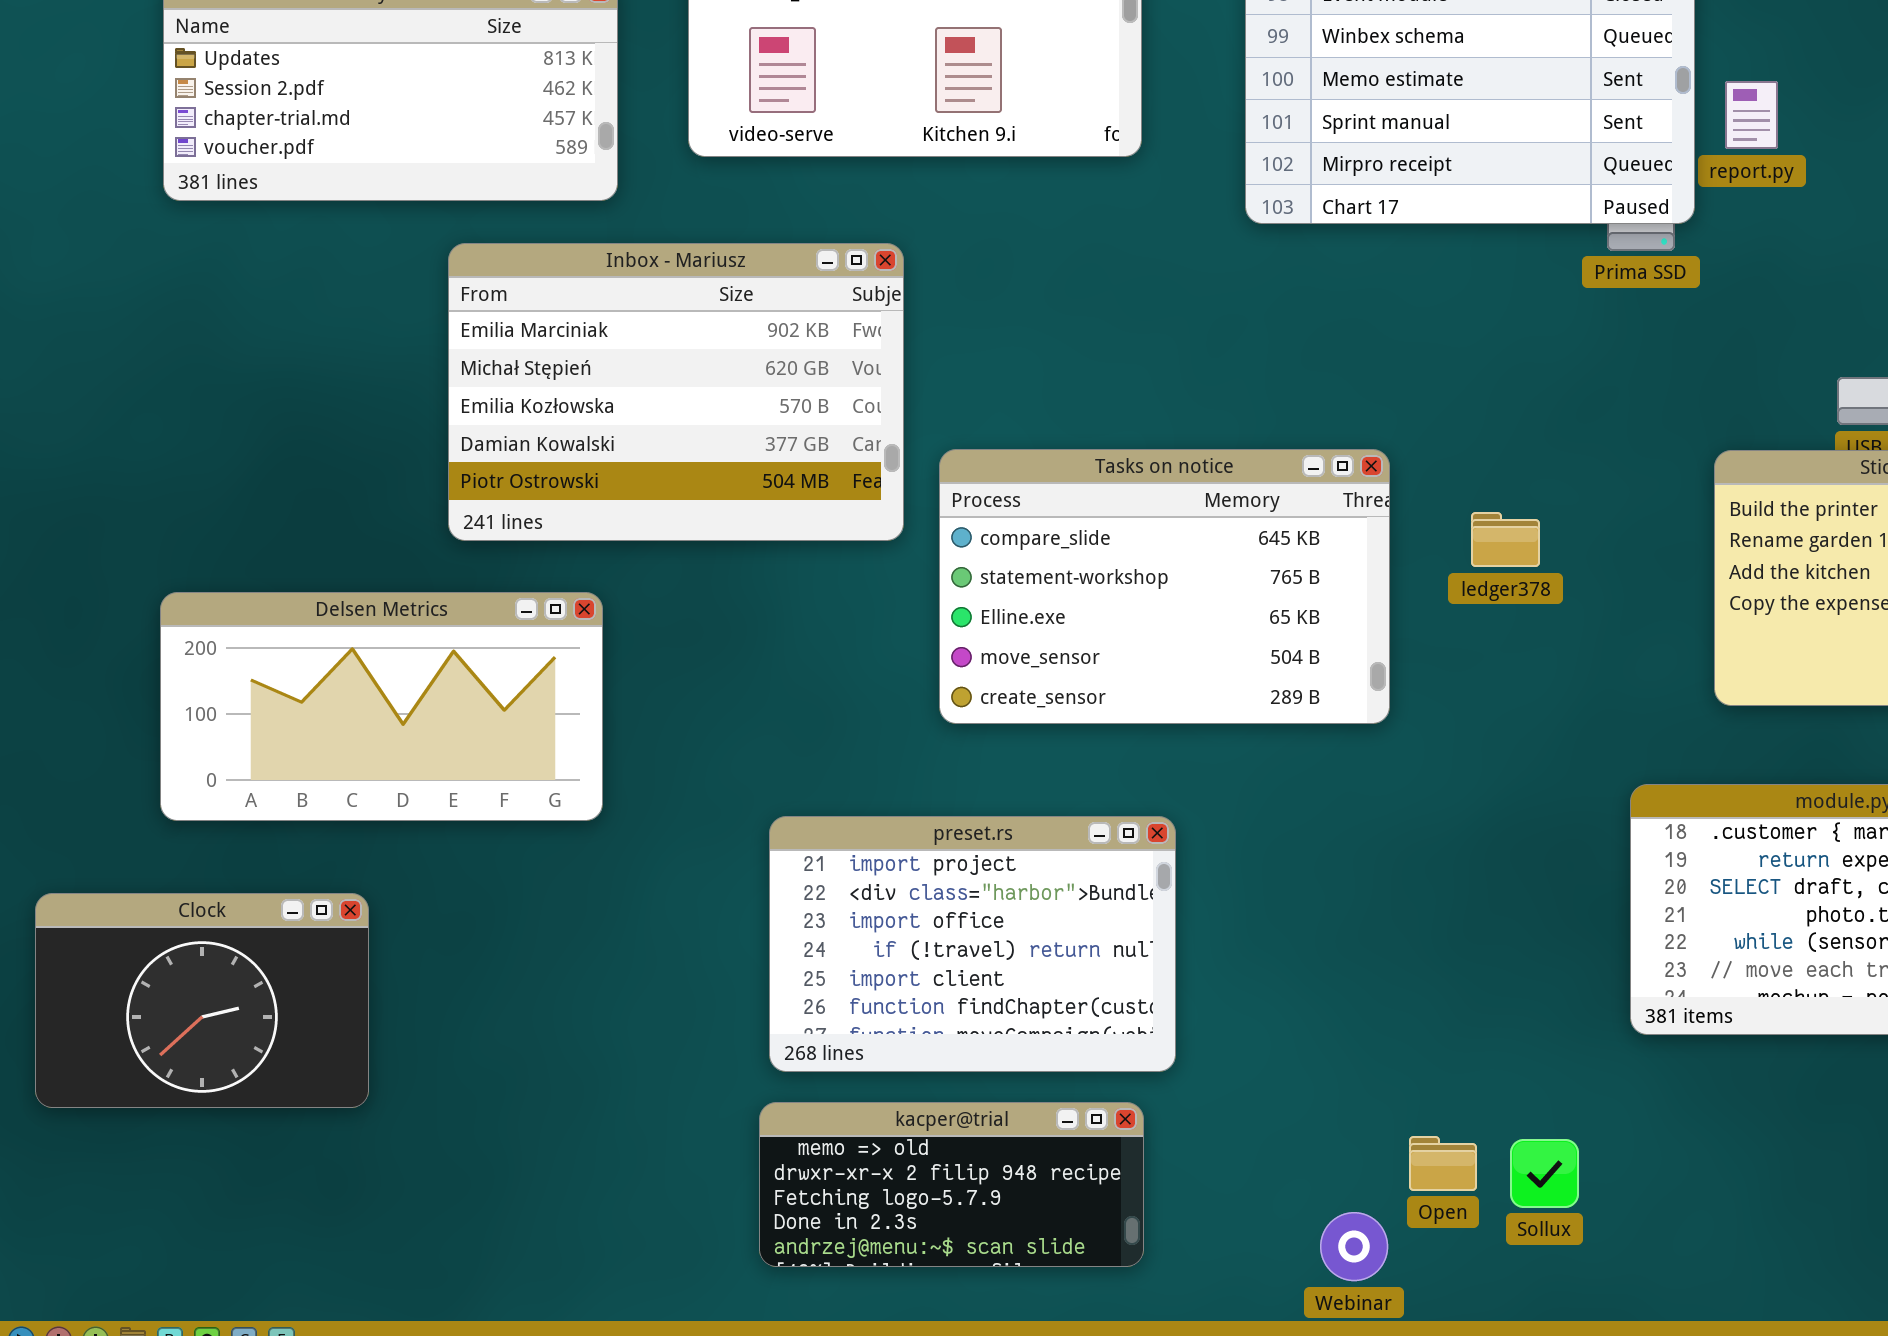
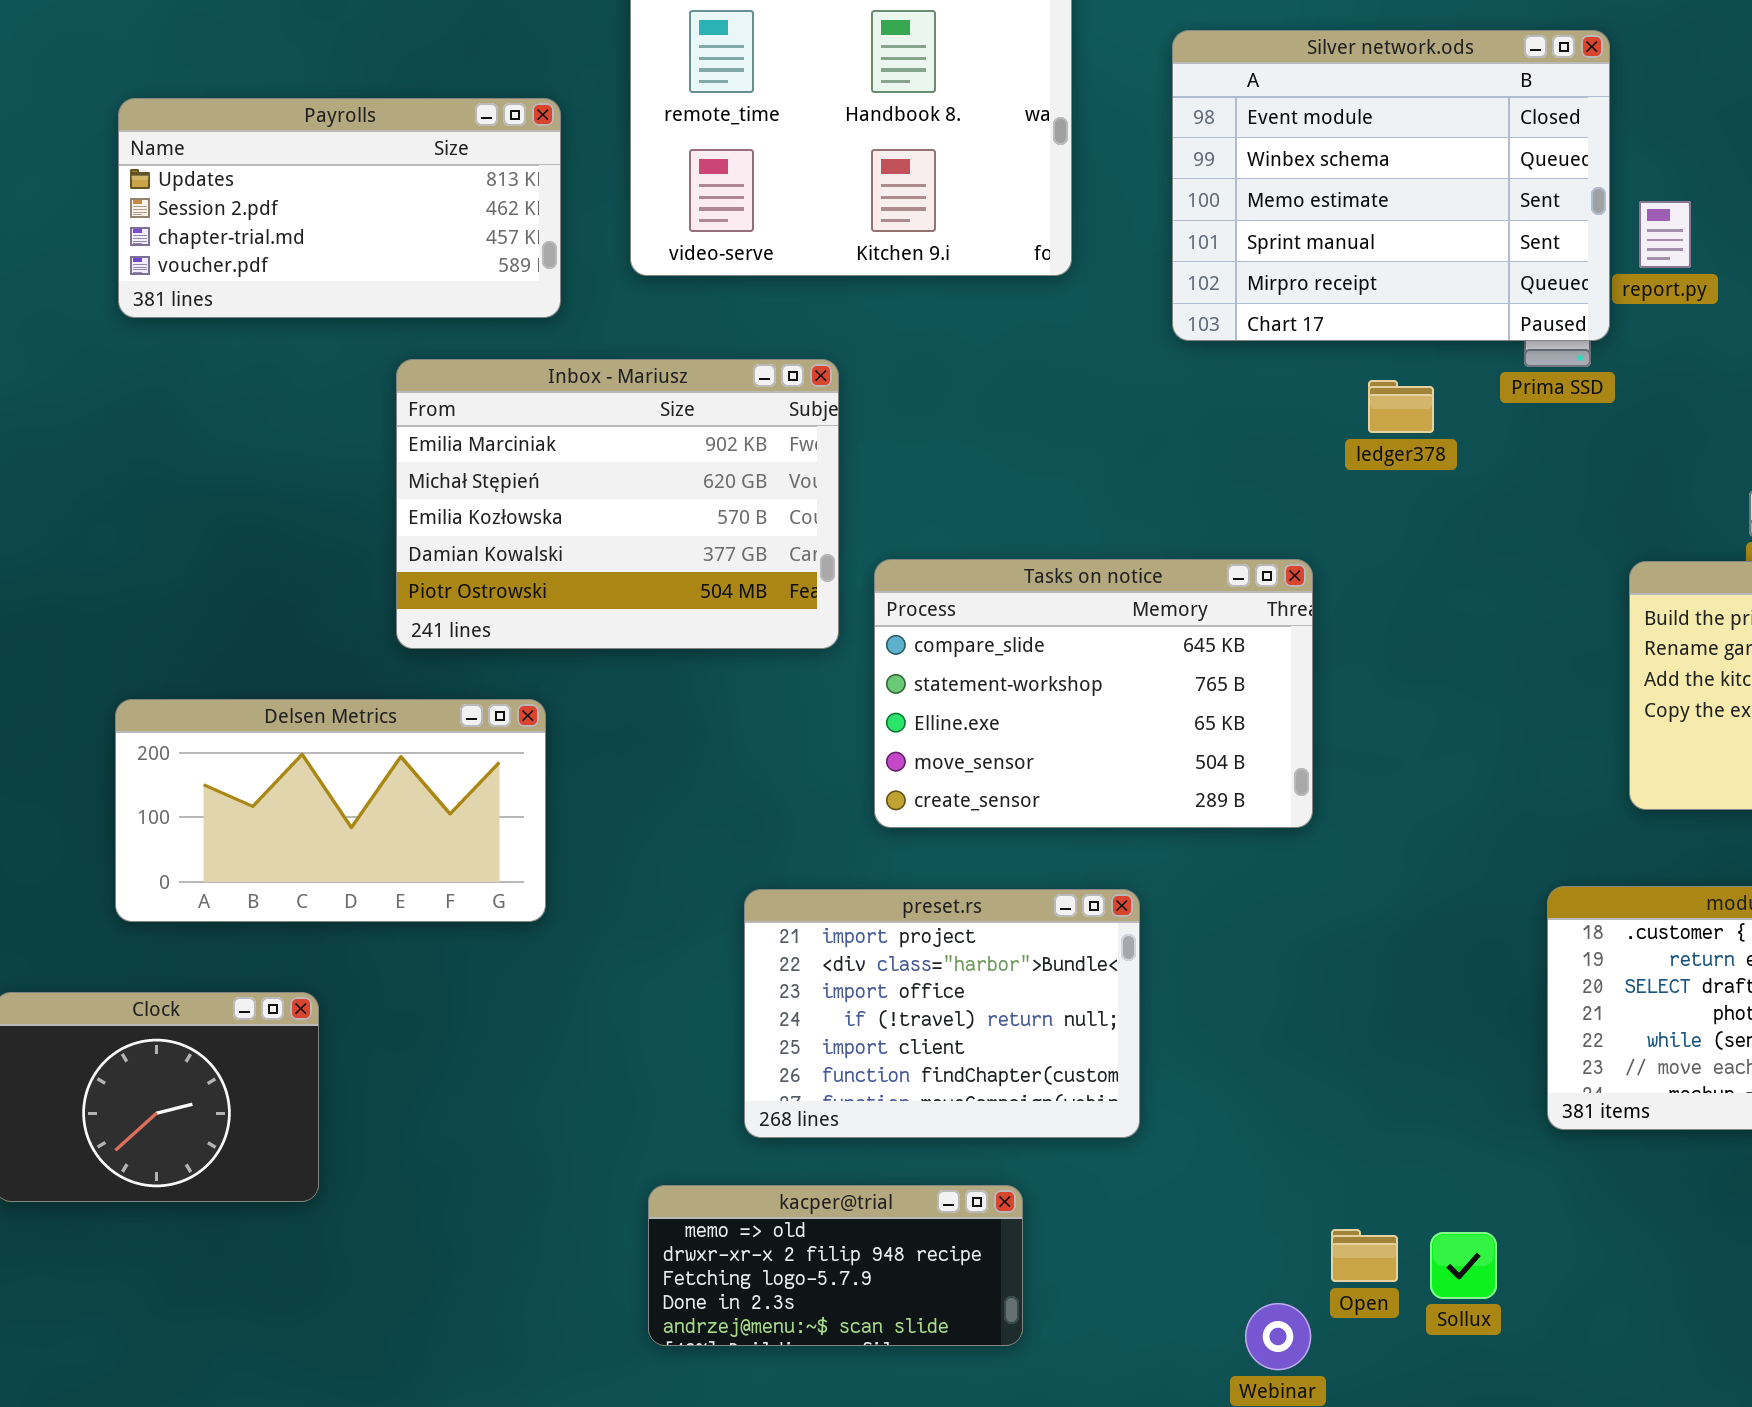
ledger378: [1471,512,1540,567] -> [1368,380,1434,433], moved
preset.rs: [769,816,1176,1072] -> [744,889,1140,1138], moved
kacper@trial: [759,1102,1144,1267] -> [648,1185,1023,1346], moved

